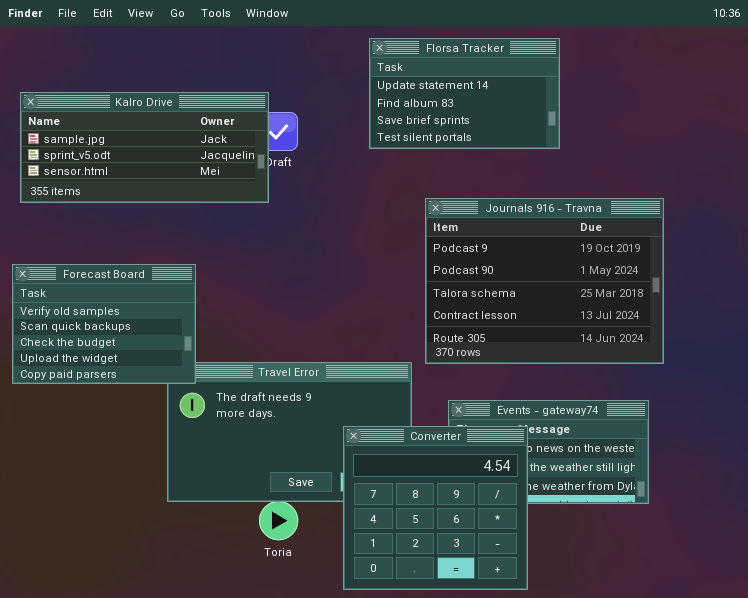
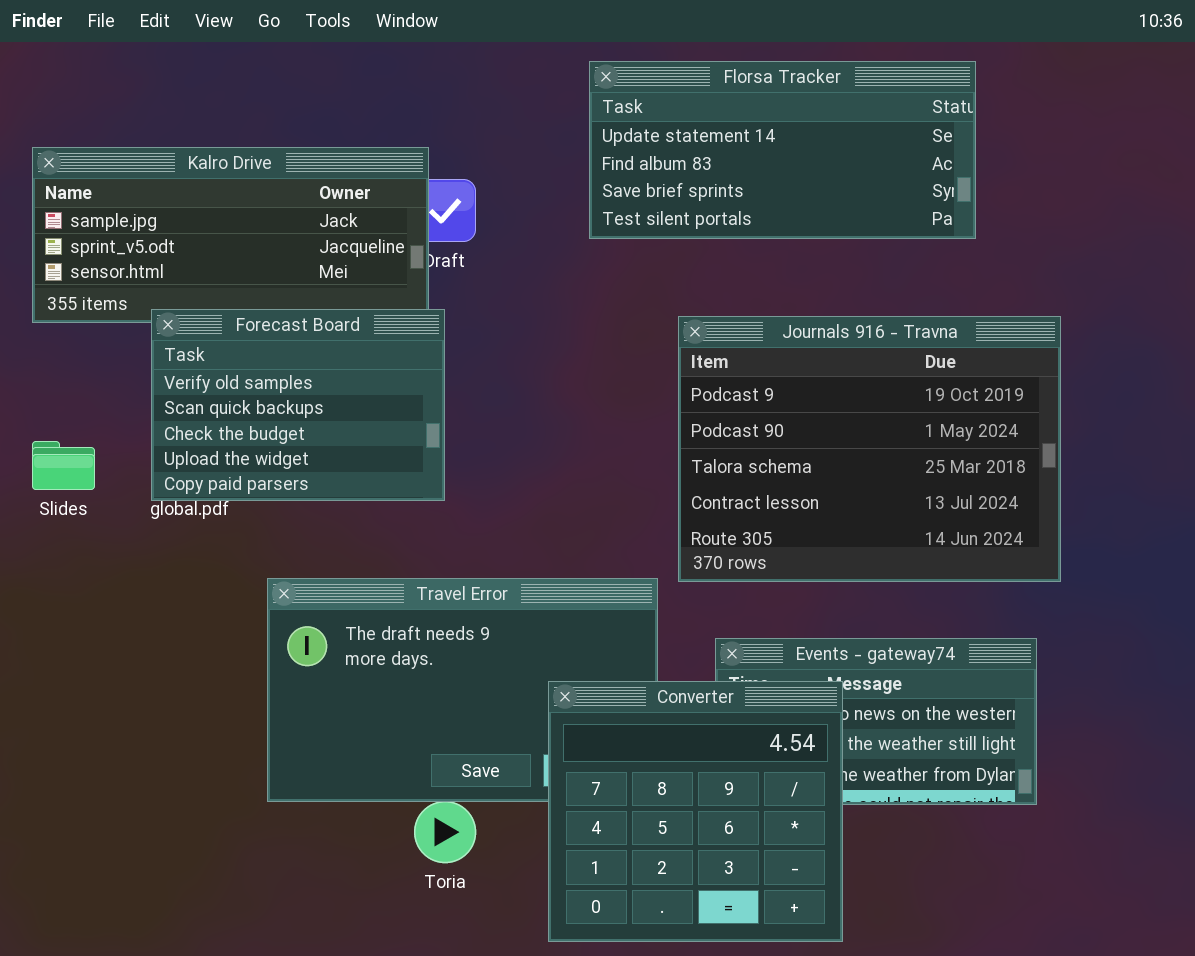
Florsa Tracker: [369,38,560,149] -> [589,61,976,239], resized
Forecast Board: [12,264,196,384] -> [151,309,445,501], moved

